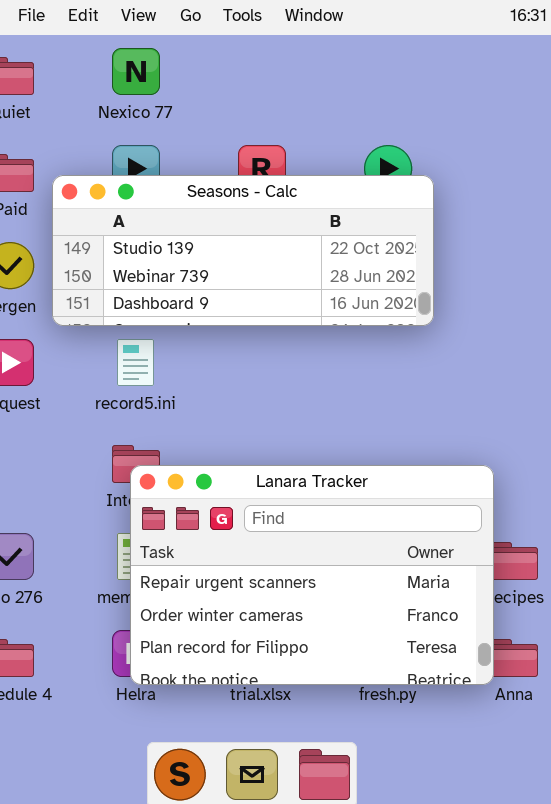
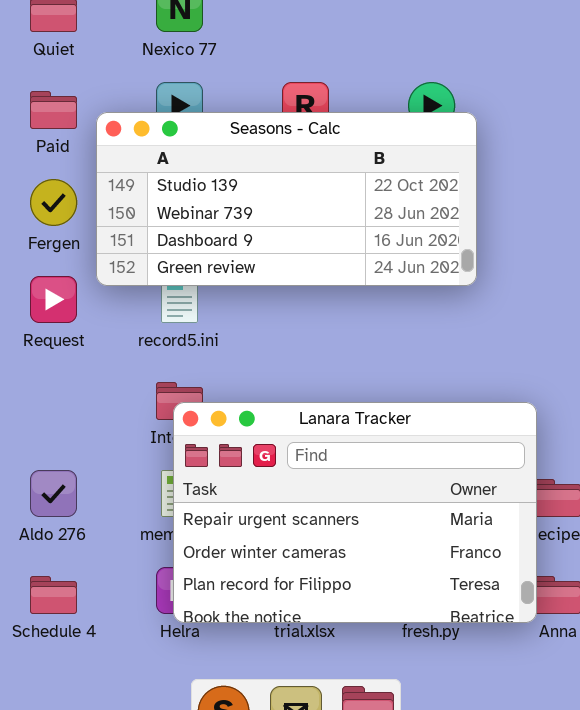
Seasons - Calc: [52,175,434,326] -> [96,112,477,286], resized

